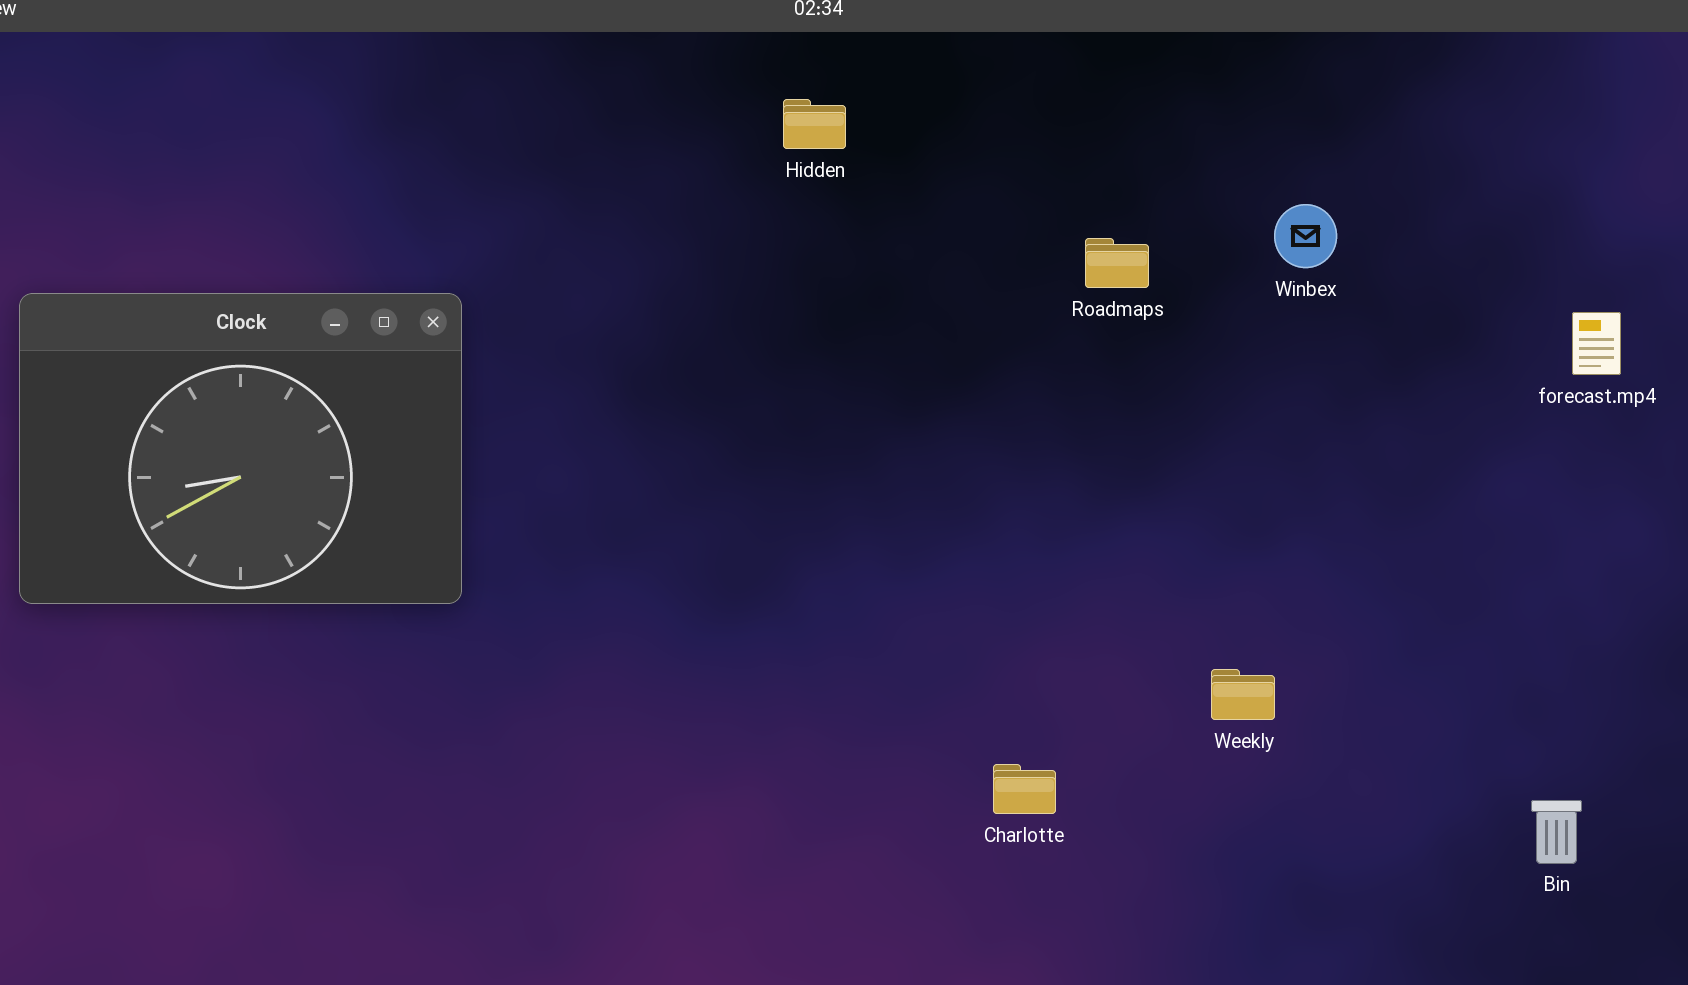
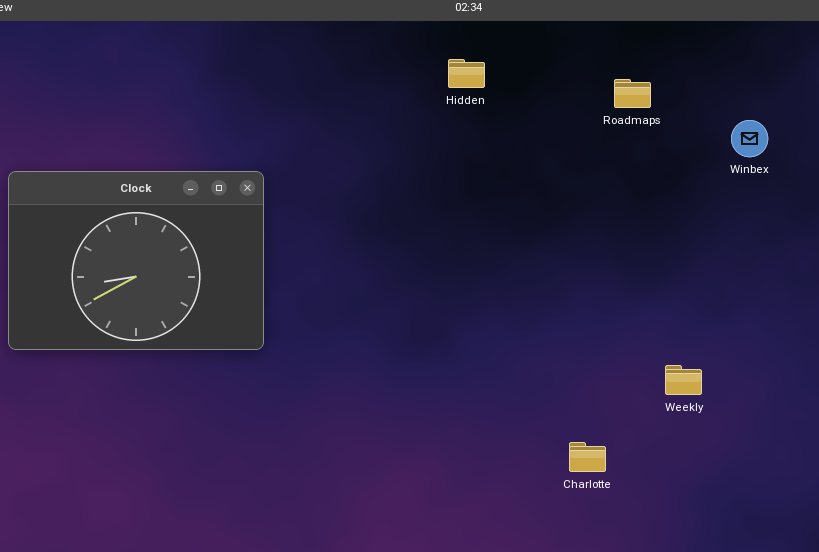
Roadmaps: [1085,238,1149,288] -> [614,79,651,108], moved
Weekly: [1211,669,1275,720] -> [665,365,702,395], moved

